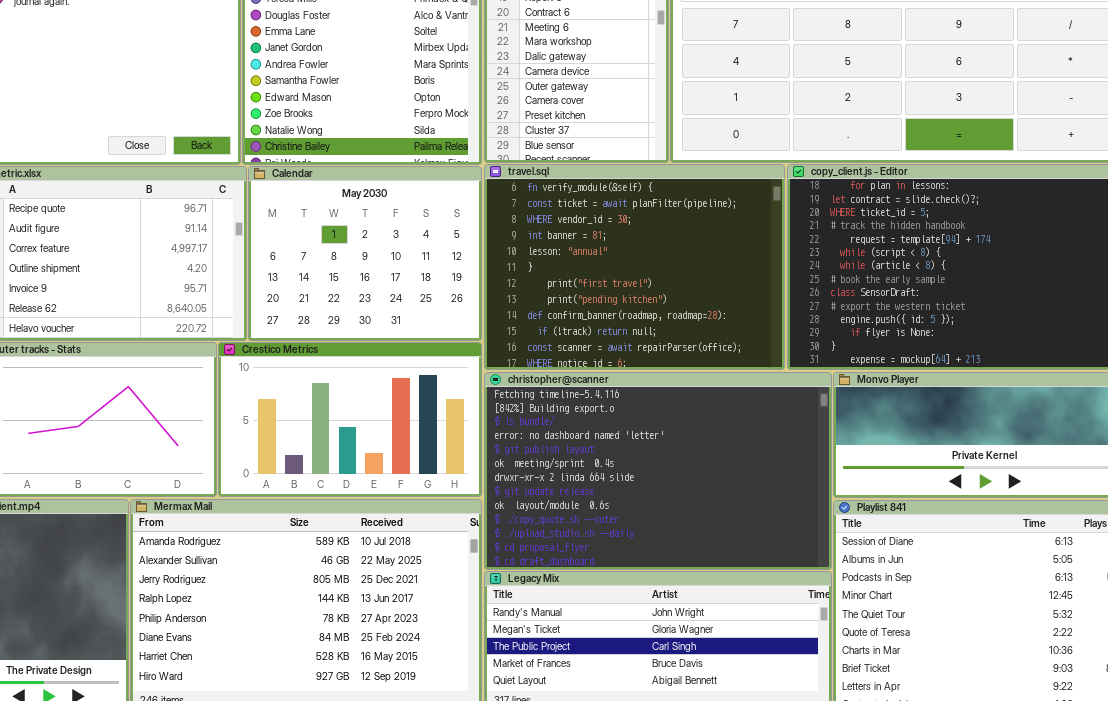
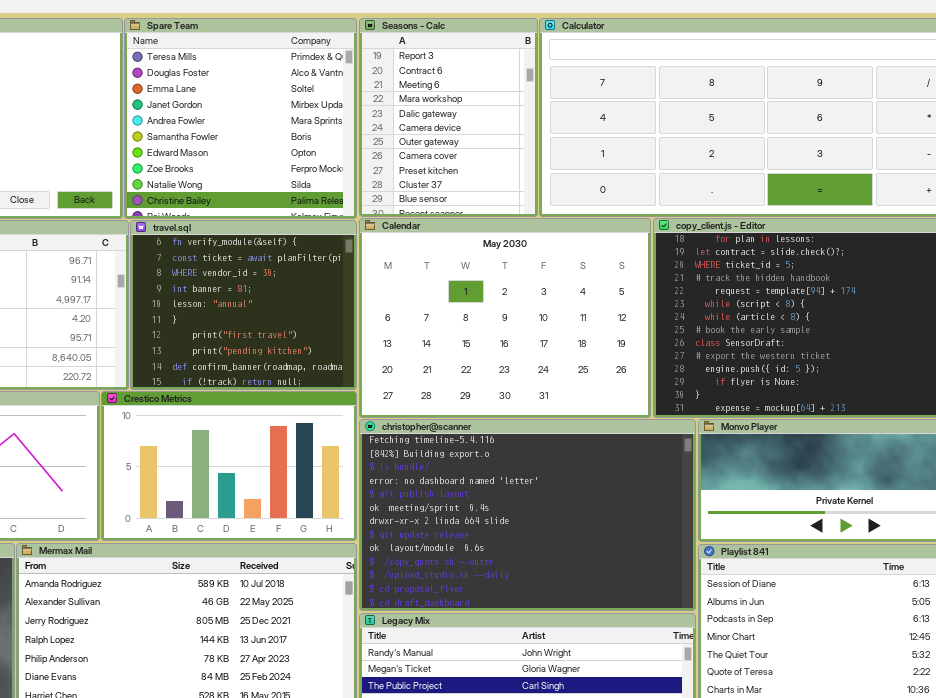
travel.sql: [484,164,785,370] -> [130,220,357,390], moved, resized
Calendar: [248,166,482,341] -> [359,218,651,418], moved, resized

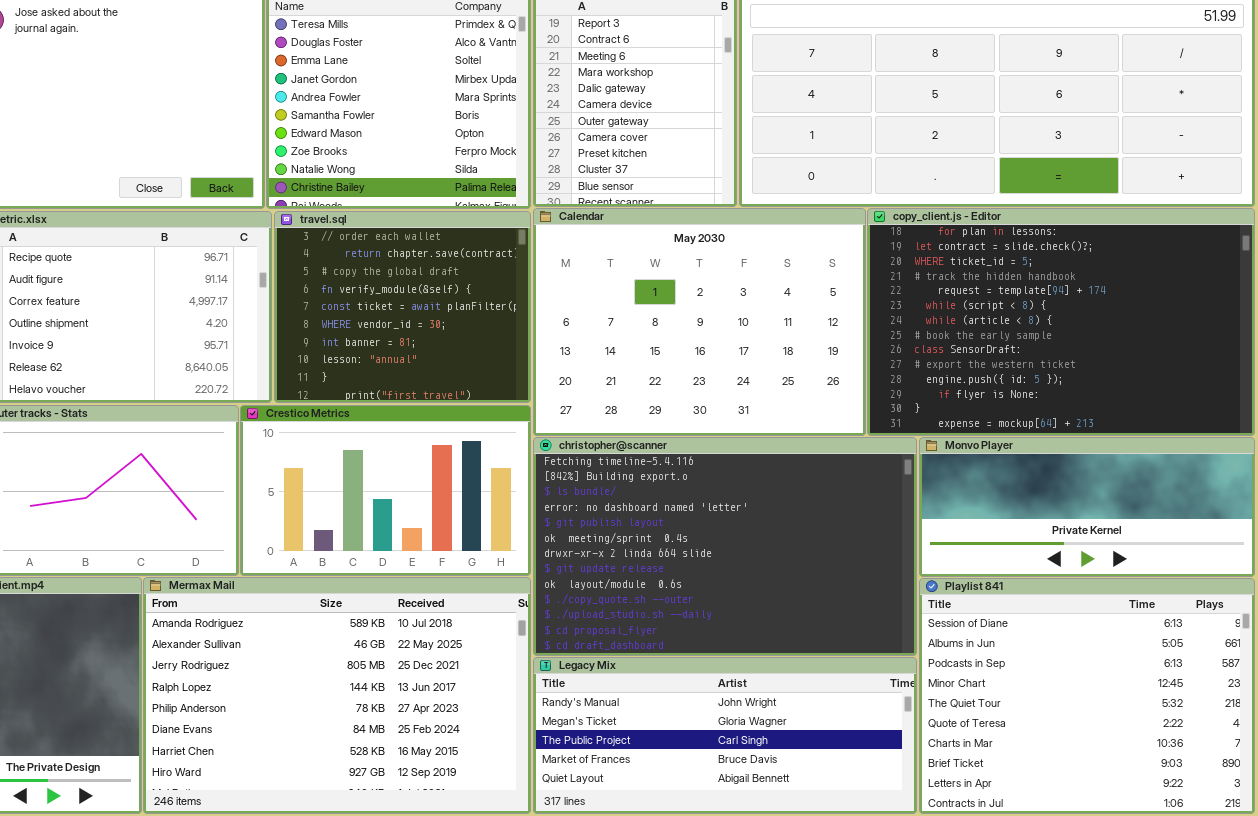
travel.sql: [130,220,357,390] -> [274,211,531,403], scrolled up 3 rows

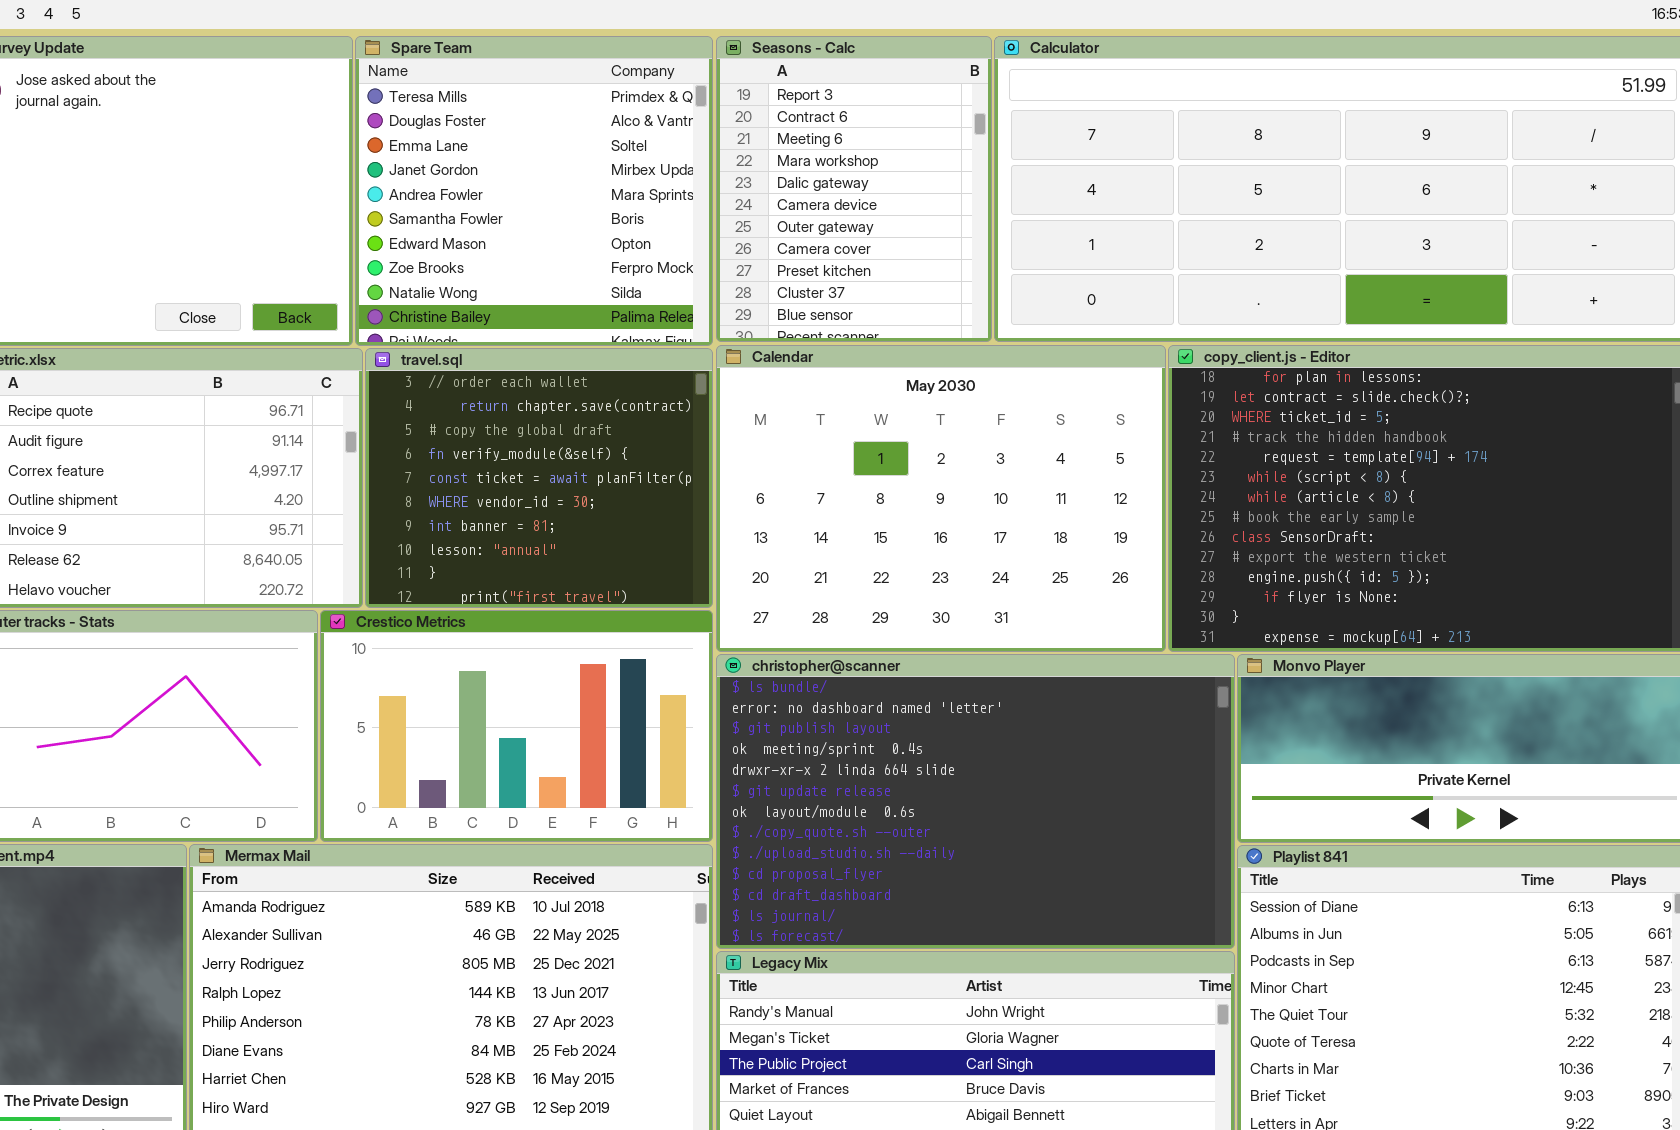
christopher@scanner: [533,437,917,656] -> [716,654,1235,949], scrolled down 2 rows

